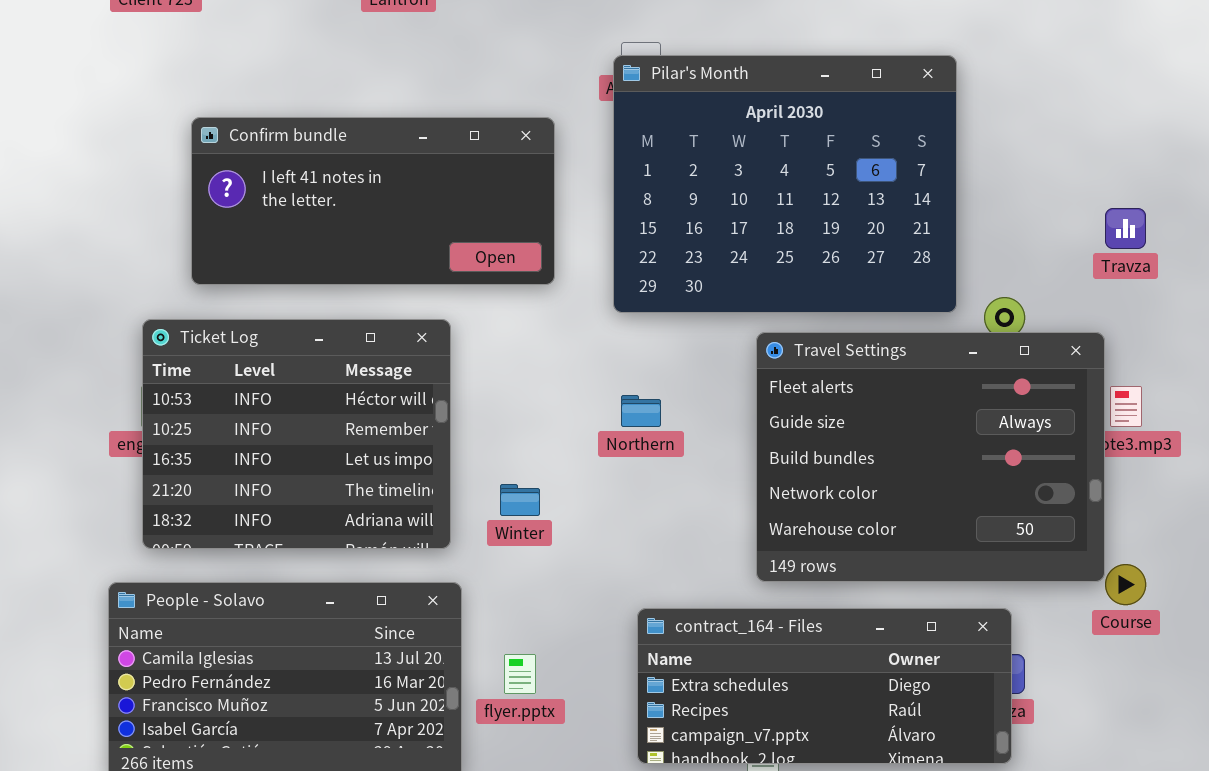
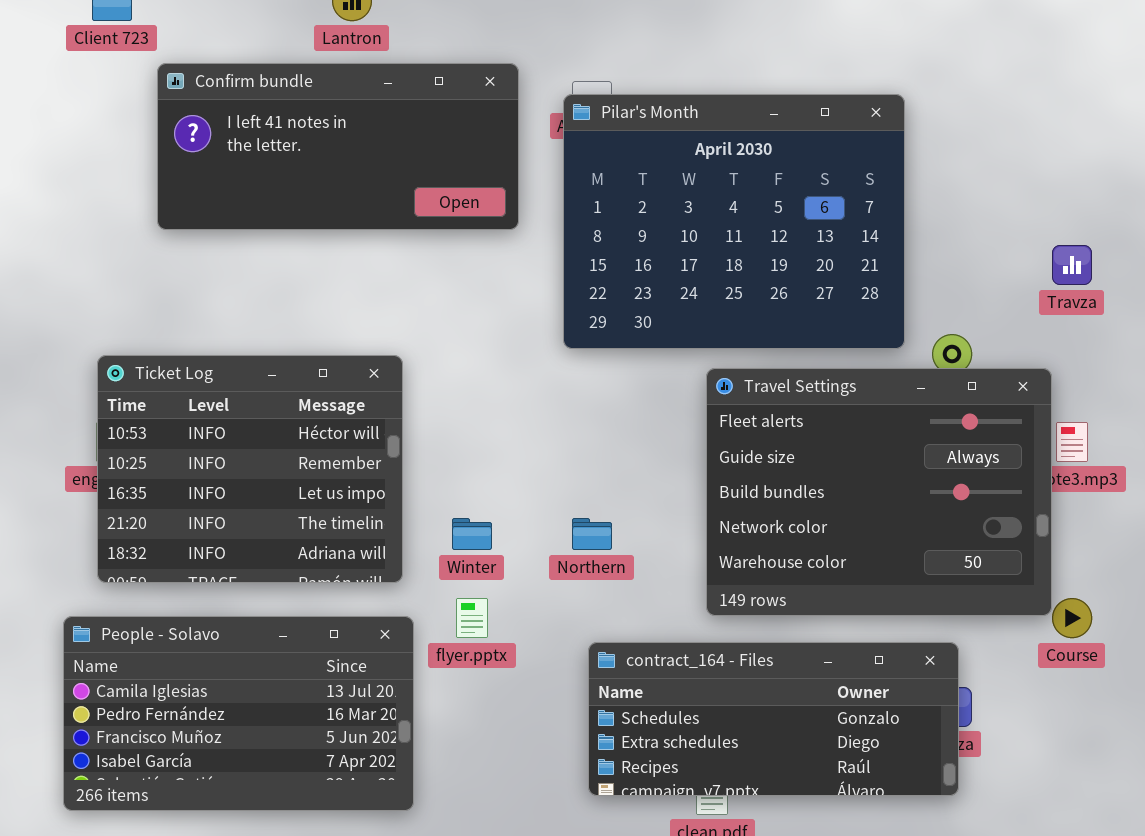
Confirm bundle: [191,117,555,285] -> [157,63,519,230], moved
Northern: [621,395,661,427] -> [572,518,612,550], moved
contract_164 - Files: [637,608,1012,764] -> [588,642,959,796], scrolled up 1 row
flyer.pptx: [504,654,536,694] -> [456,598,488,638], moved

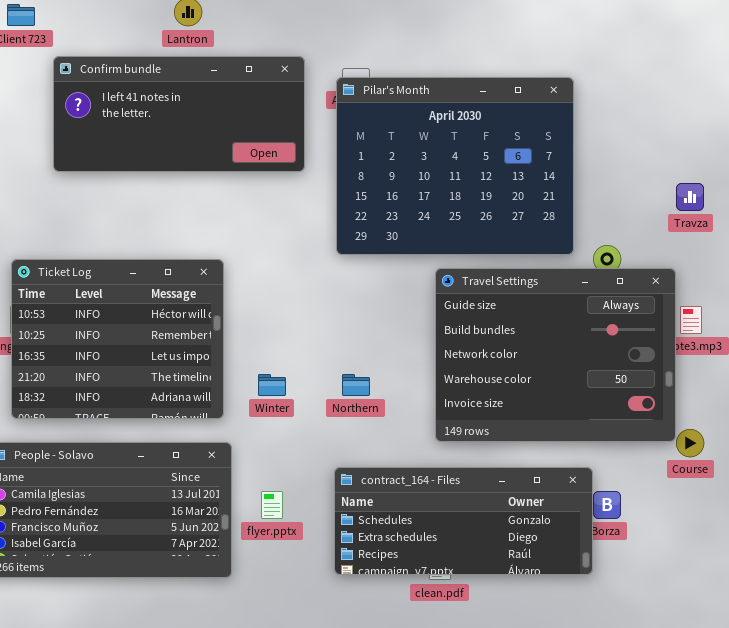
Travel Settings: [706,368,1052,616] -> [435,268,676,442], scrolled down 1 row
flyer.pptx: [456,598,488,638] -> [261,491,283,519], moved
contract_164 - Files: [588,642,959,796] -> [334,467,593,575], moved

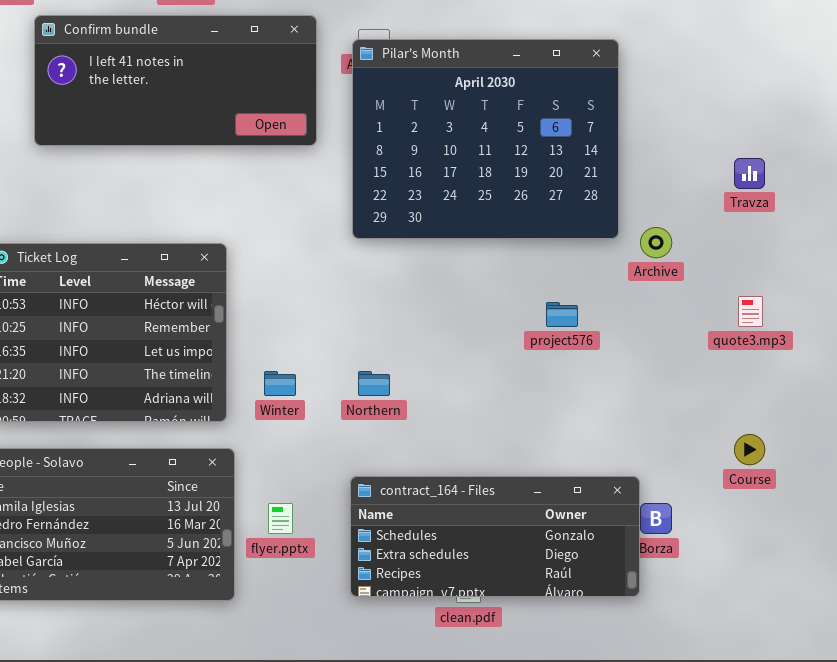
Travel Settings: [435,268,676,442] -> none, closed

